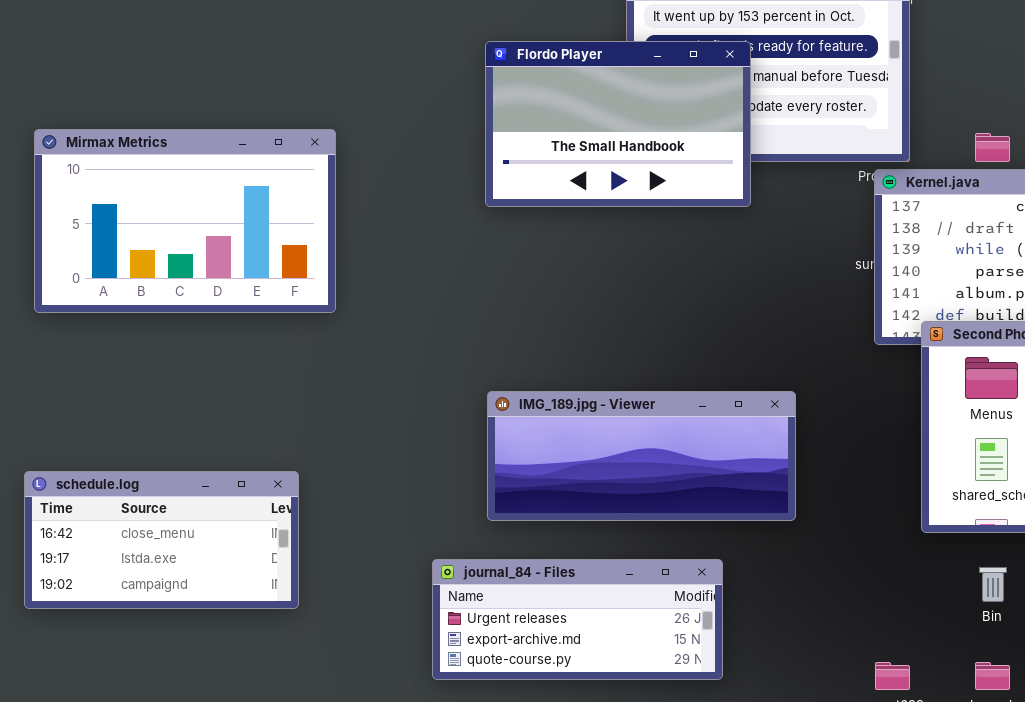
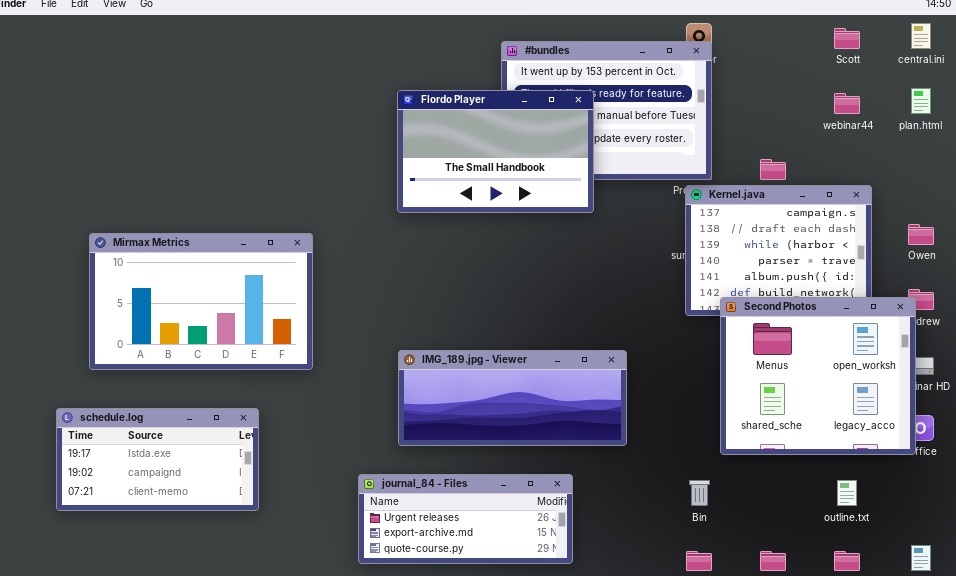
Mirmax Metrics: [34,129,336,313] -> [89,233,313,370], moved
schedule.log: [24,471,299,609] -> [56,408,259,511], scrolled down 1 row
Bin: [979,567,1007,602] -> [689,480,710,506], moved

